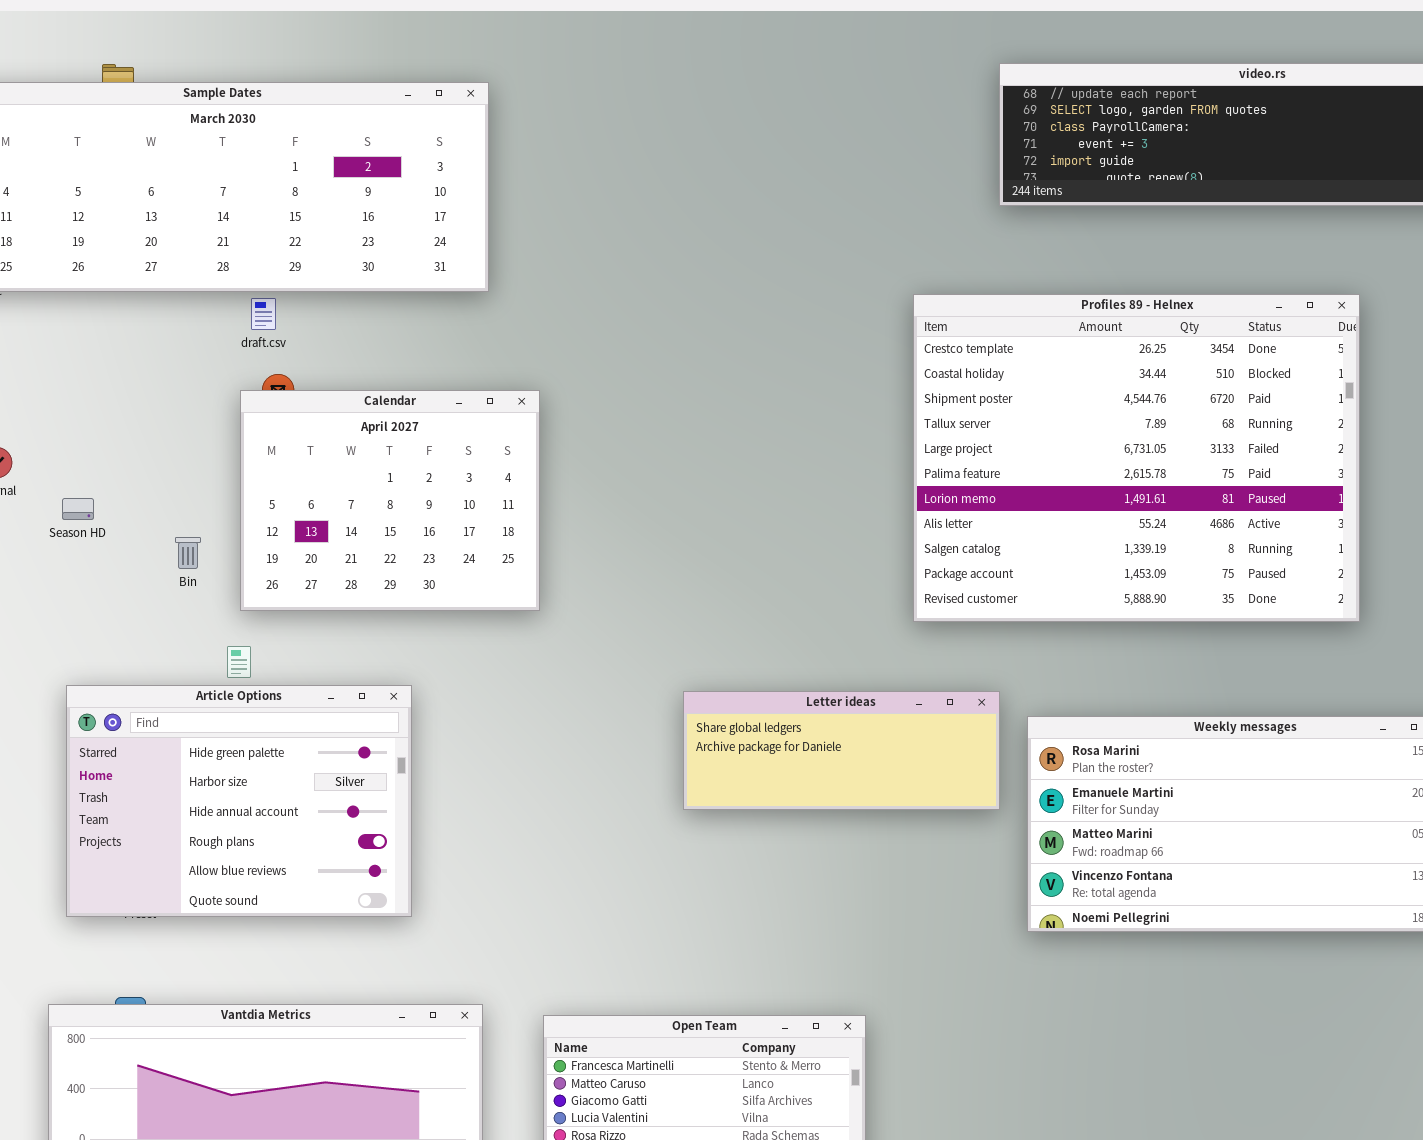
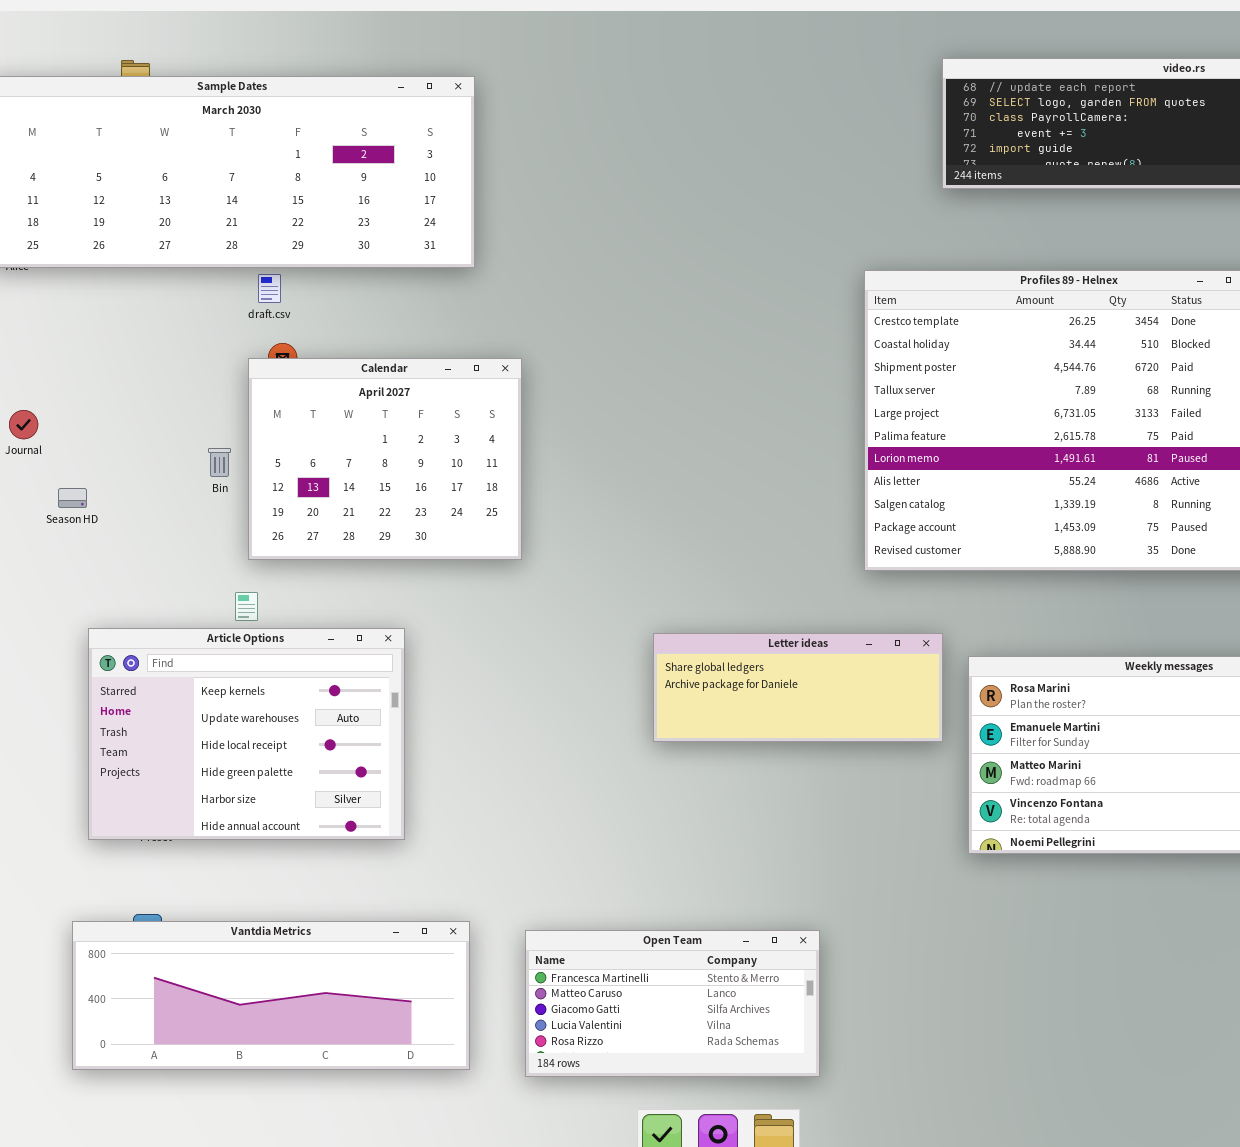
Season HD: [62,498,94,520] -> [58,488,87,508], moved
Bin: [175,537,201,569] -> [208,448,231,477], moved
Article Options: [66,685,412,917] -> [88,628,405,840], scrolled up 3 rows

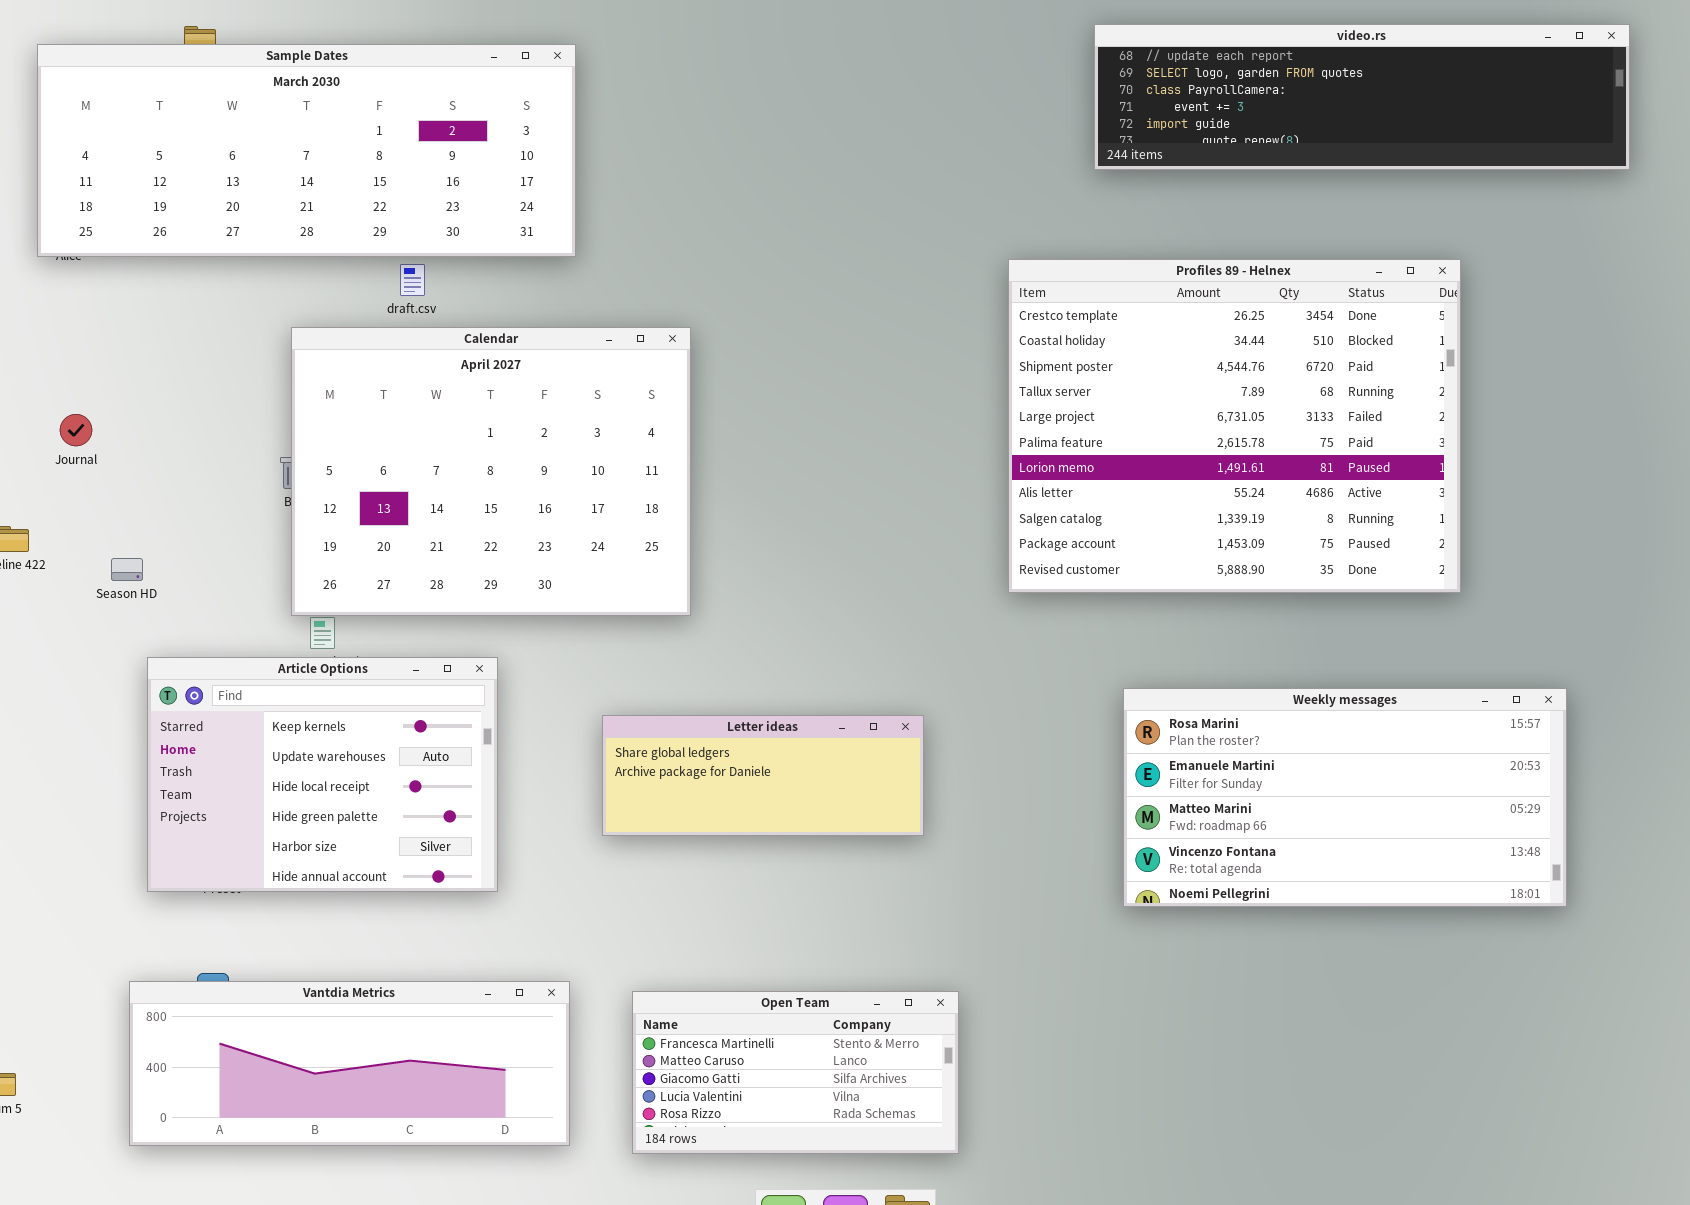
draft.csv: [258,274,281,303] -> [400,264,425,296], moved
Calendar: [248,358,522,560] -> [291,327,691,616], moved, resized
Season HD: [58,488,87,508] -> [111,558,143,581], moved
Letter ideas: [653,633,943,742] -> [602,715,924,836], moved

